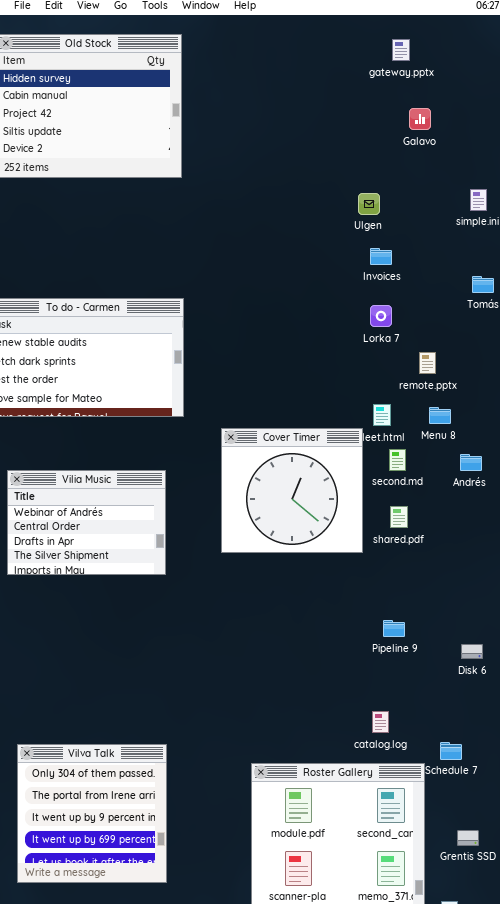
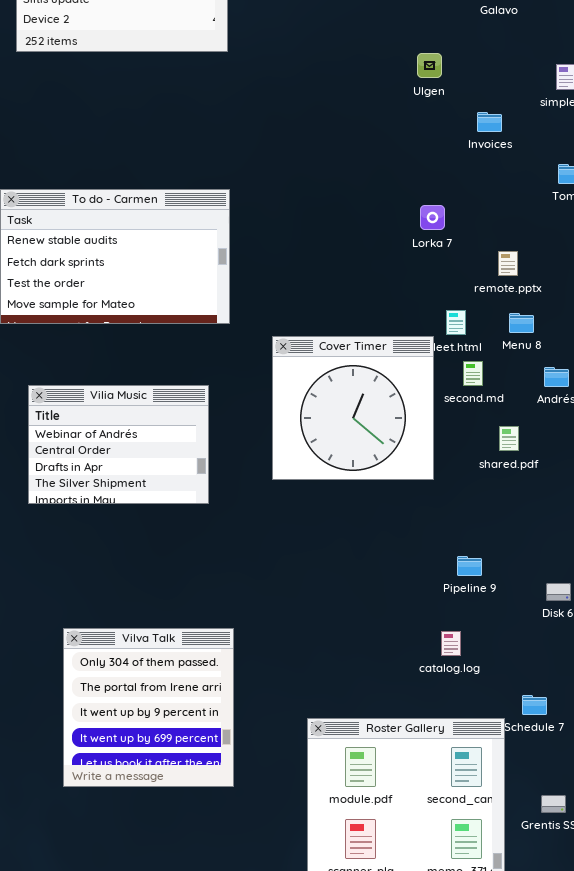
Ulgen: [358,193,380,215] -> [417,53,442,78], moved
Invoices: [370,248,392,265] -> [477,112,502,132], moved
Lorka 7: [370,305,392,327] -> [420,205,445,230], moved
shared.pdf: [390,506,408,528] -> [499,426,519,451], moved
catalog.log: [372,711,389,733] -> [441,631,461,656], moved
Vilva Talk: [17,744,167,883] -> [63,628,234,787], moved

